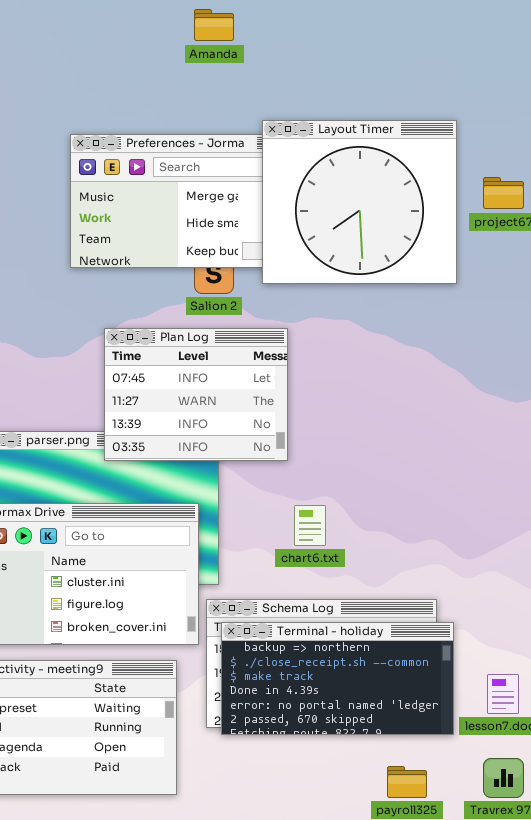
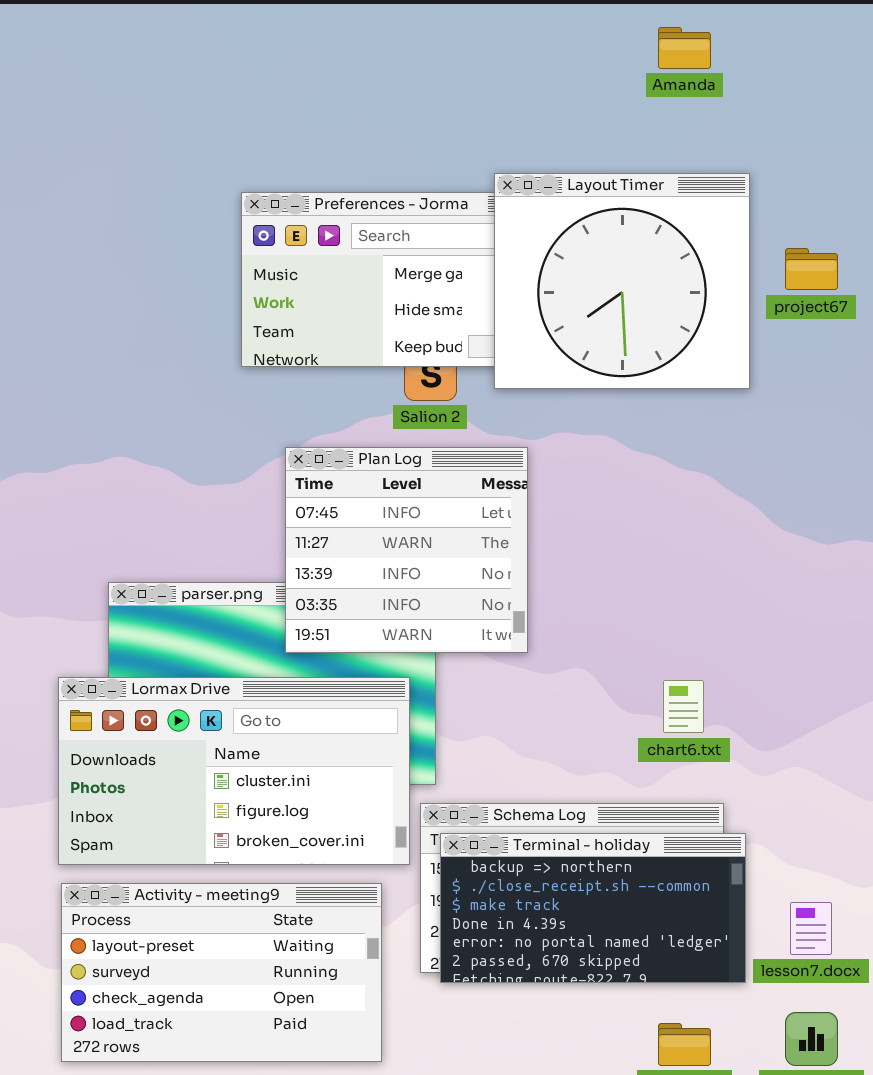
Amanda: [194,9,234,41] -> [658,27,711,69], moved
Plan Log: [104,328,288,461] -> [285,447,528,653], resized
chart6.txt: [294,505,326,546] -> [663,680,704,733], moved

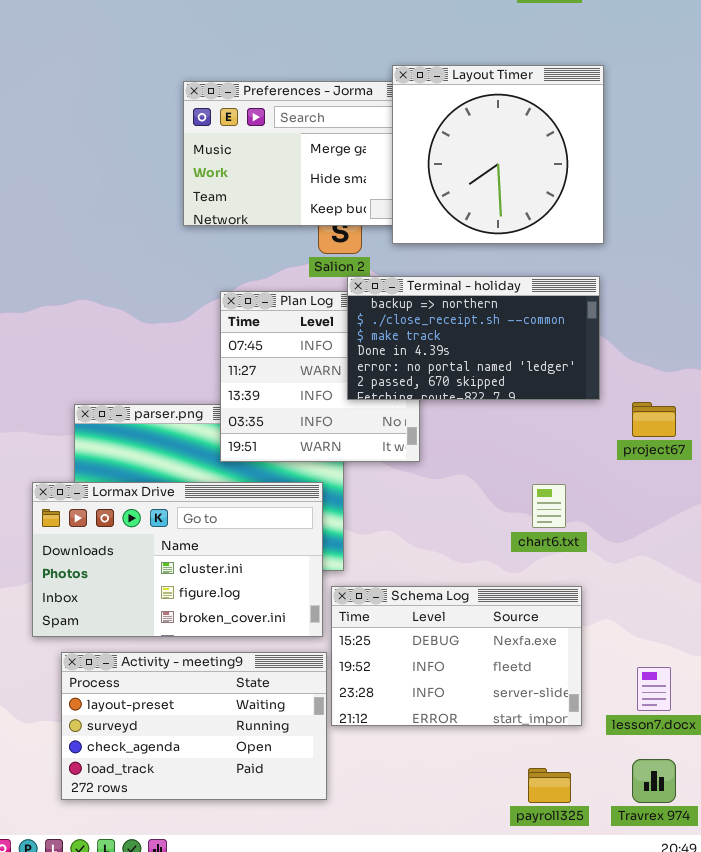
project67: [785,248,838,290] -> [632,402,676,437], moved
Terminal - holiday: [440,833,746,983] -> [347,276,600,400], moved
Activity - meeting9: [61,883,382,1062] -> [61,652,327,800], moved

